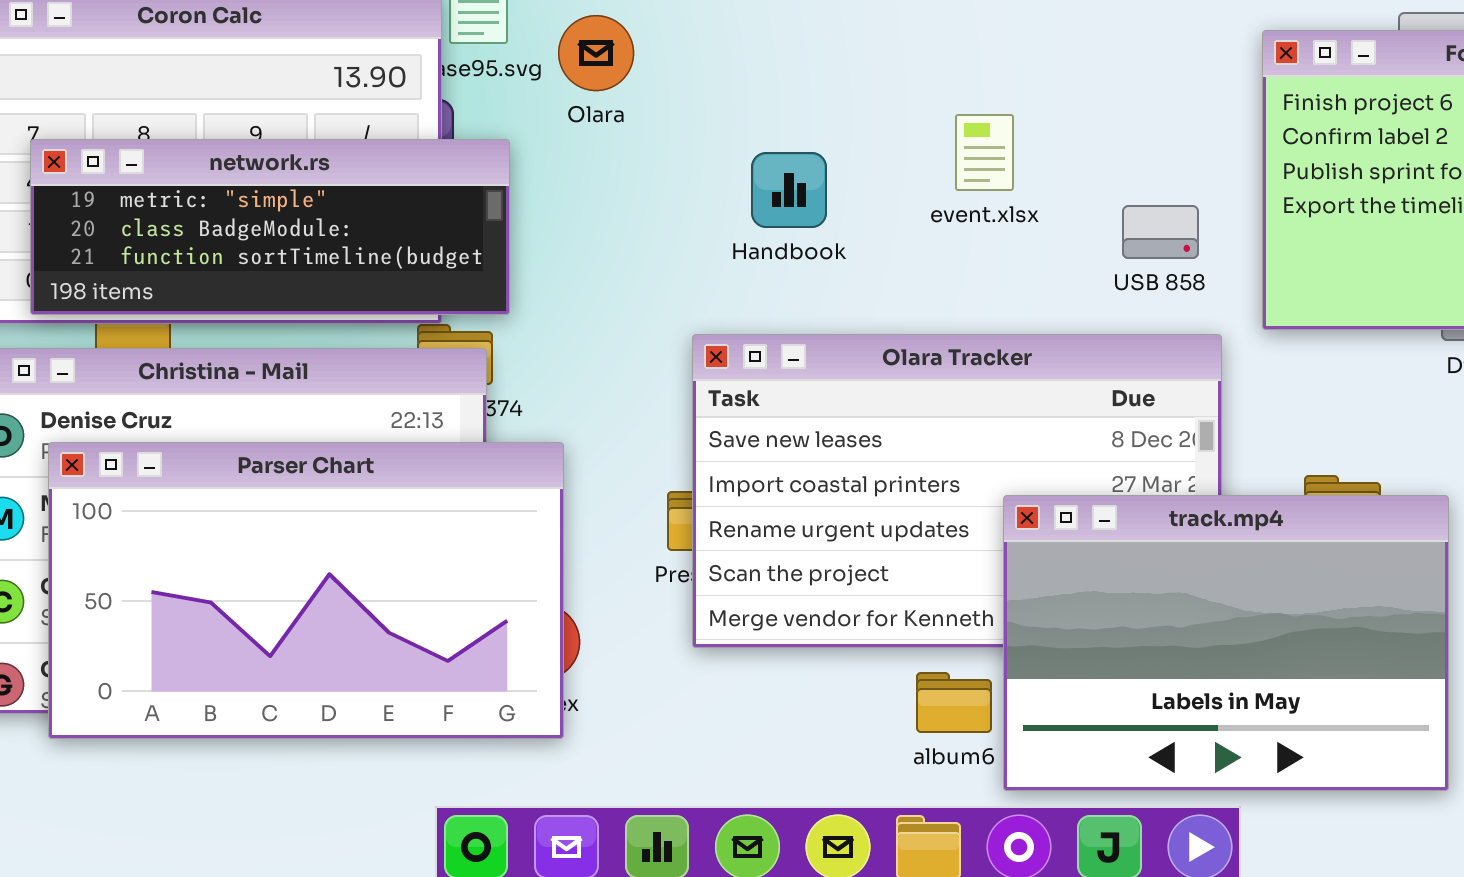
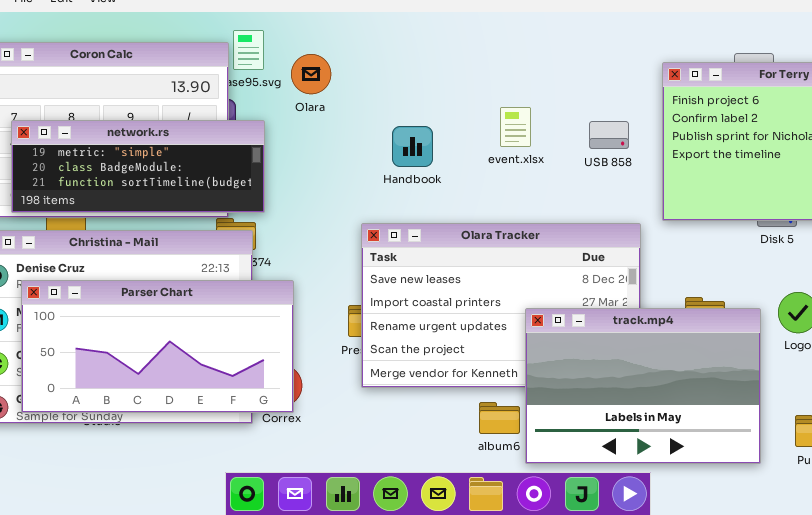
USB 858: [1122,205,1199,259] -> [589,121,629,149], moved
Parser Chart: [48,442,564,739] -> [21,280,294,413], resized

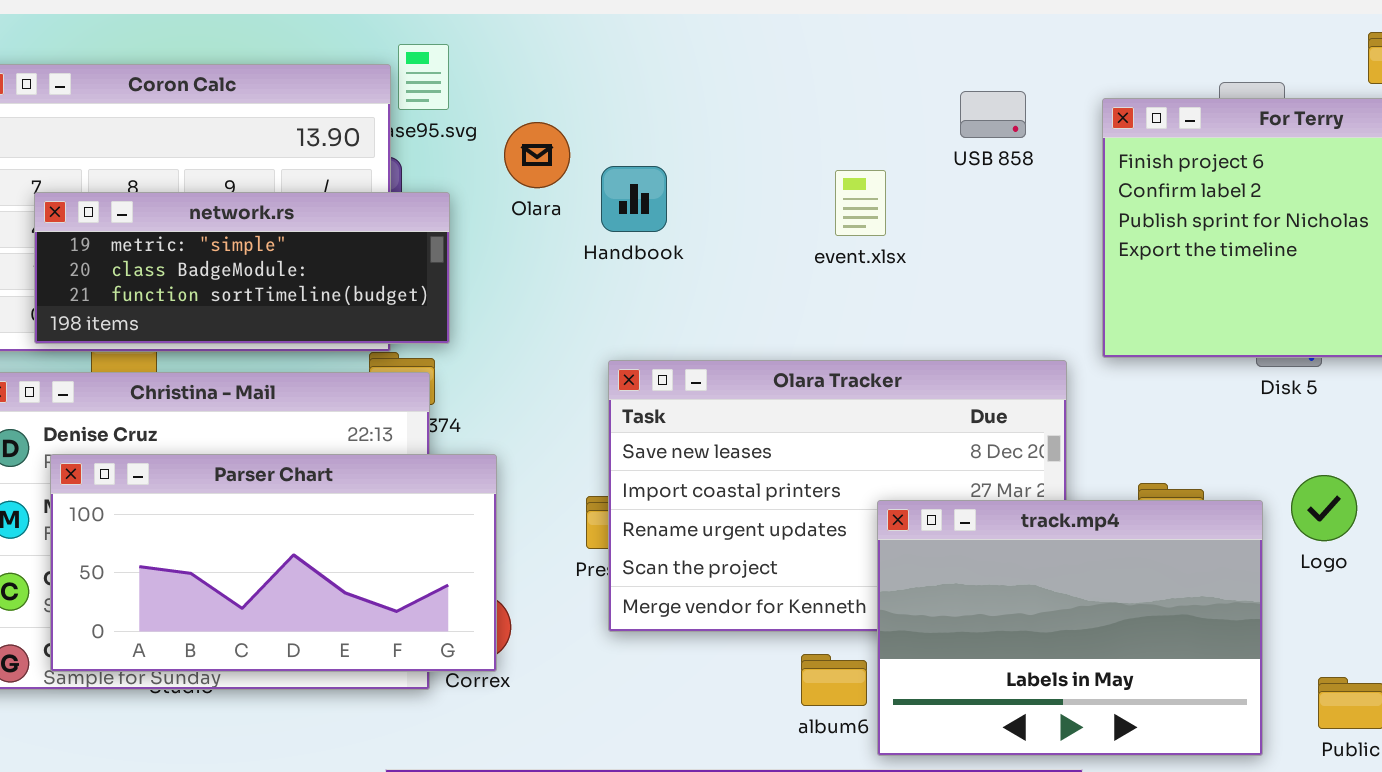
Olara: [291,54,331,94] -> [504,122,570,188], moved
USB 858: [589,121,629,149] -> [960,91,1026,138], moved
Handbook: [392,126,433,167] -> [601,166,667,232], moved

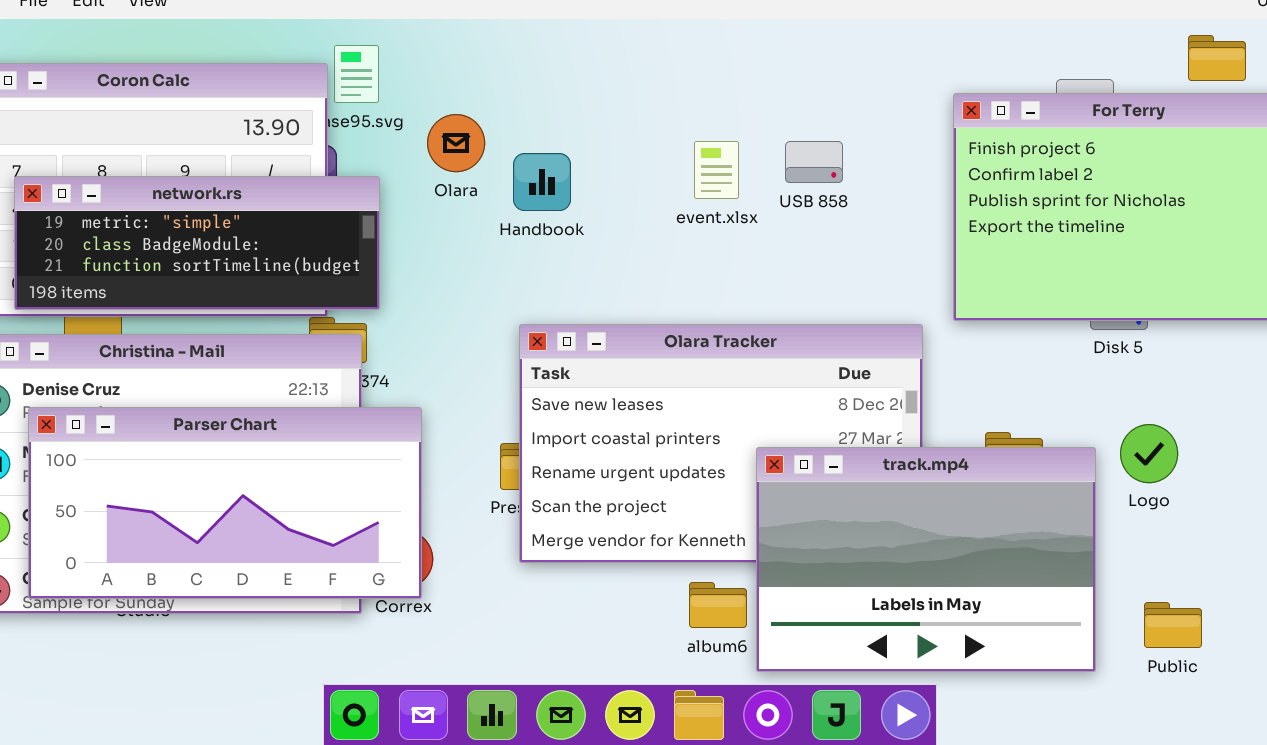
USB 858: [960,91,1026,138] -> [785,141,843,183], moved
event.xlsx: [835,170,886,236] -> [694,141,739,199], moved

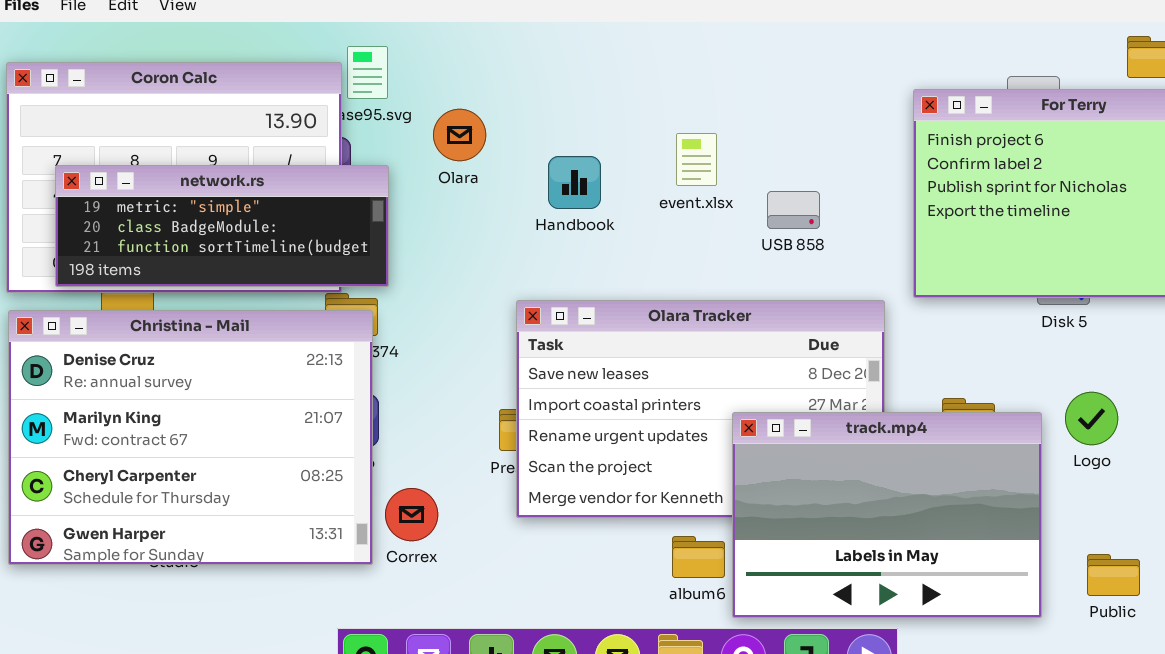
USB 858: [785,141,843,183] -> [767,191,820,229], moved
Handbook: [513,153,571,211] -> [548,156,601,209], moved
Parser Chart: [28,407,422,599] -> none, closed

